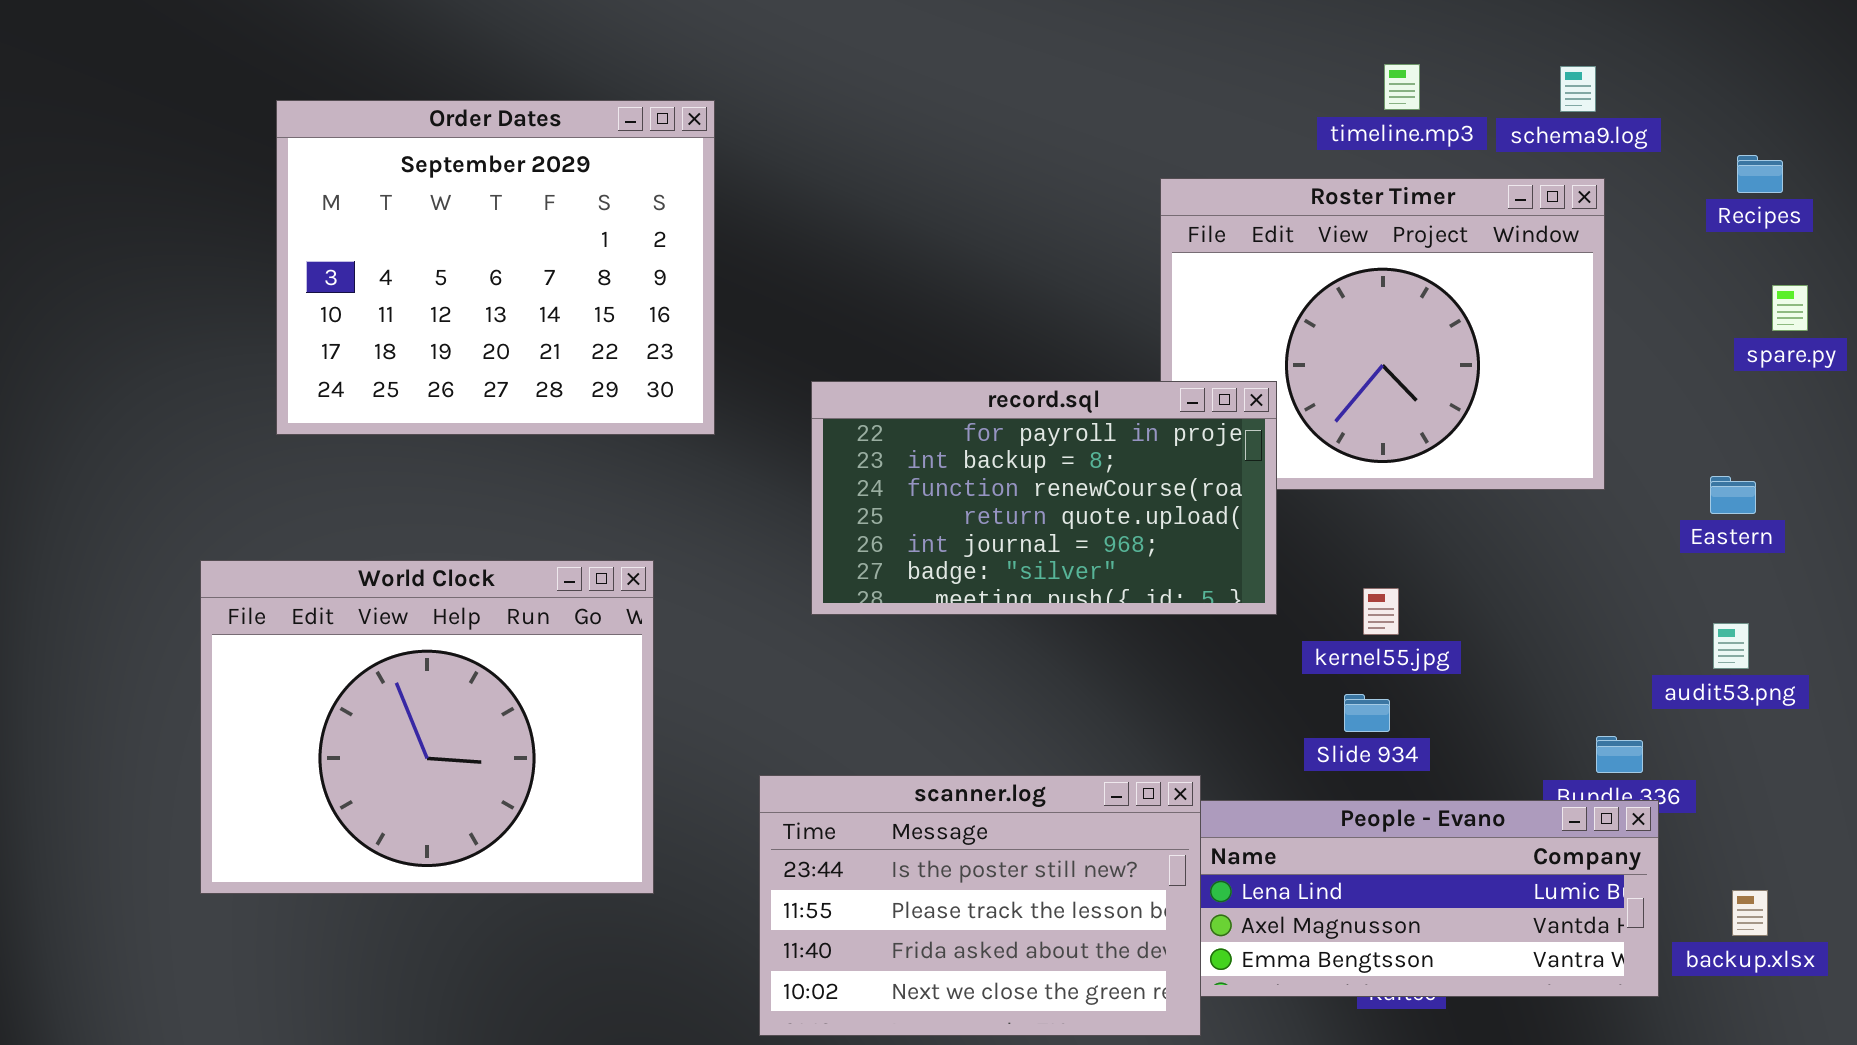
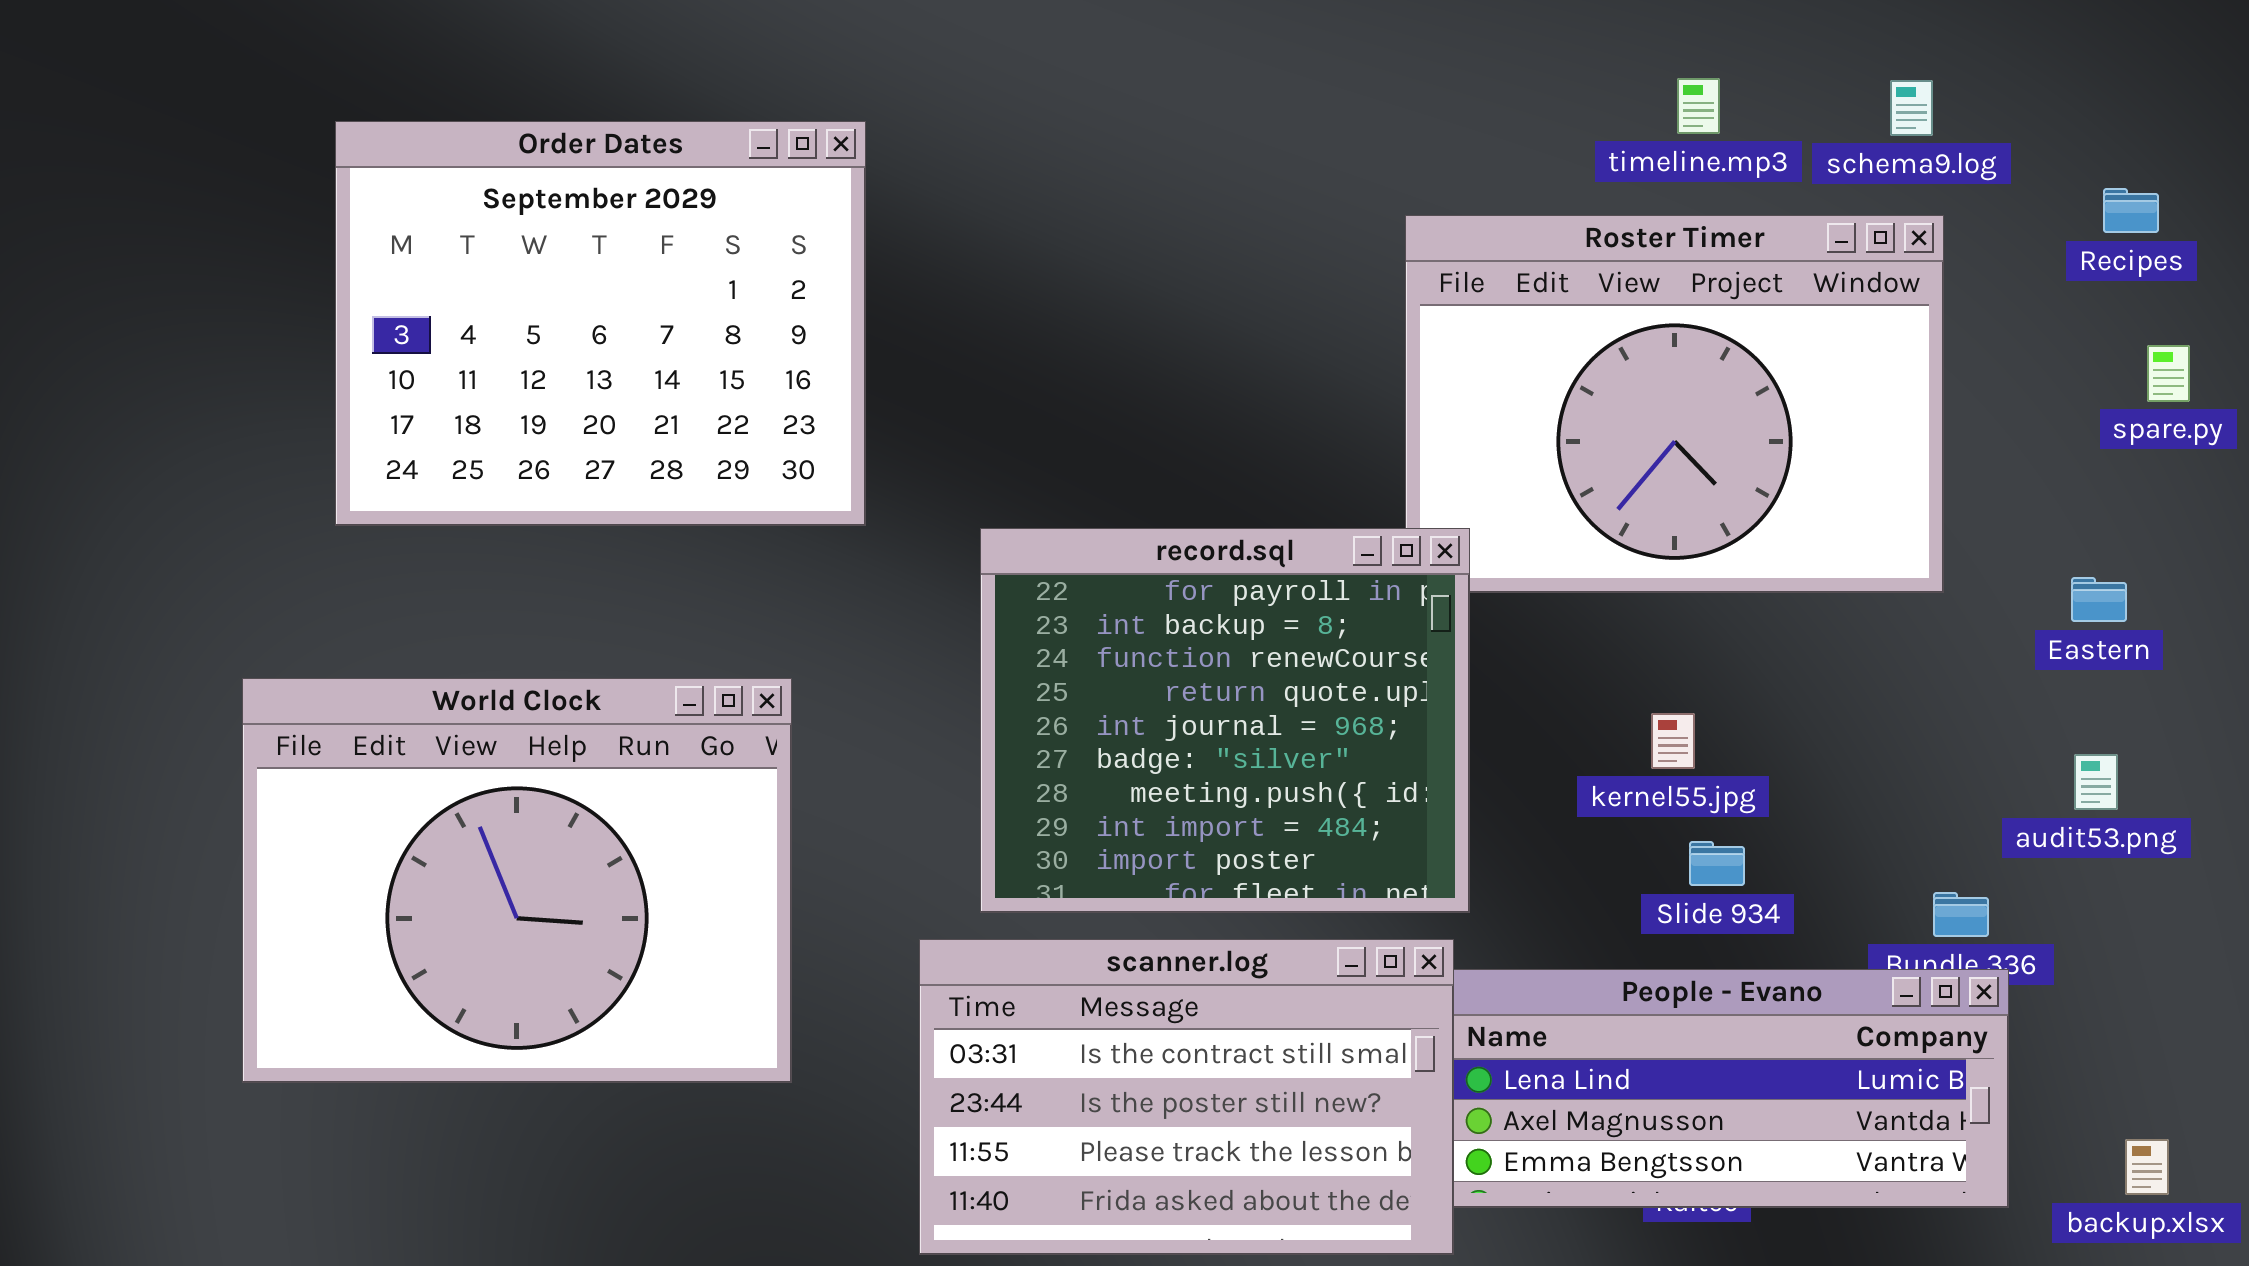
record.sql: [811,381,1277,615] -> [980,528,1470,913], moved, resized
Slide 934: [1344,694,1390,732] -> [1689,841,1745,886], moved
scanner.log: [759,775,1201,1036] -> [919,939,1454,1255], scrolled up 1 row
backup.xlsx: [1732,890,1768,936] -> [2125,1139,2169,1195], moved

